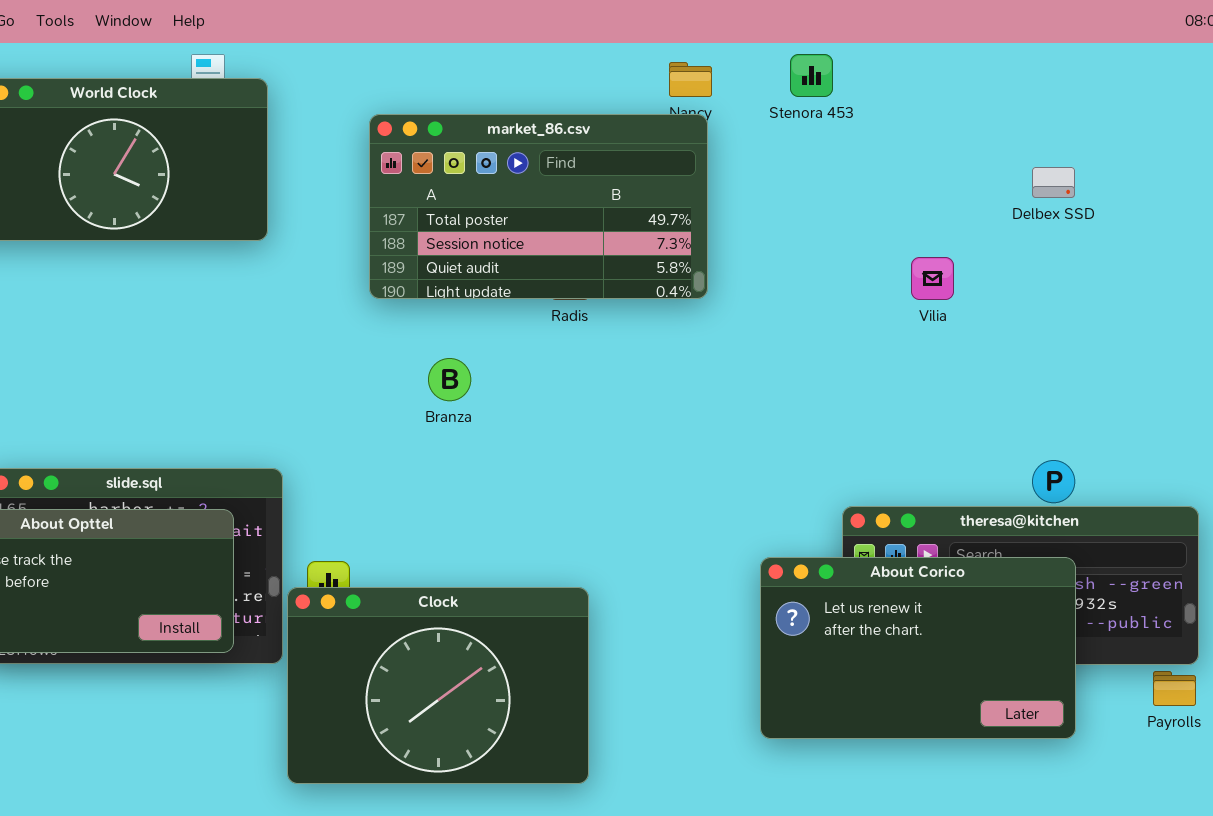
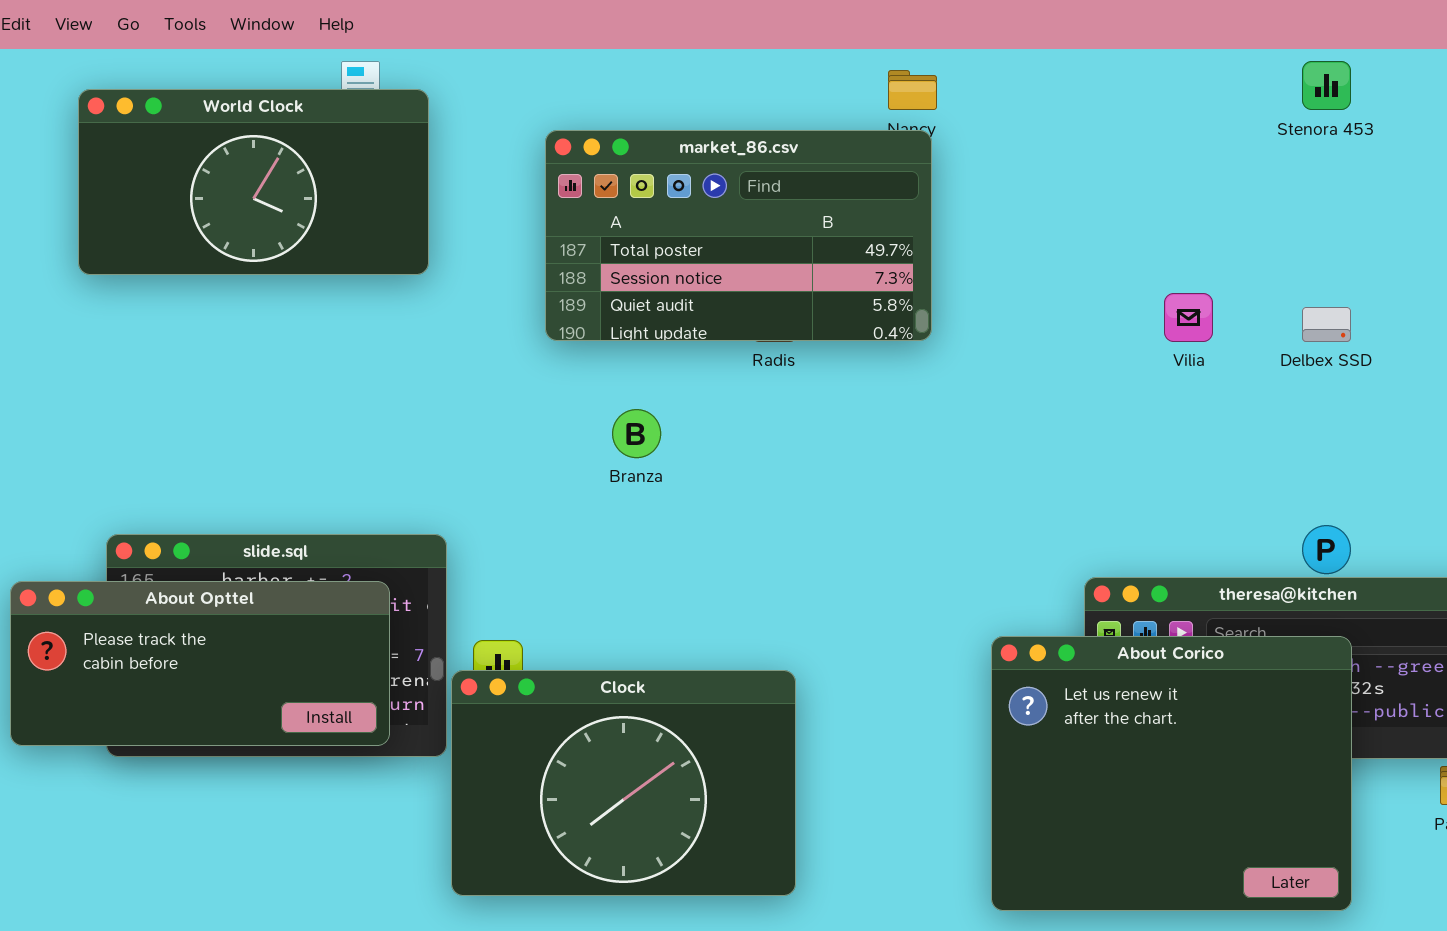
Stenora 453: [790,54,833,97] -> [1302,61,1351,110], moved
Delbex SSD: [1032,167,1075,198] -> [1302,307,1351,342], moved
About Corico: [760,557,1076,739] -> [991,636,1352,911], resized

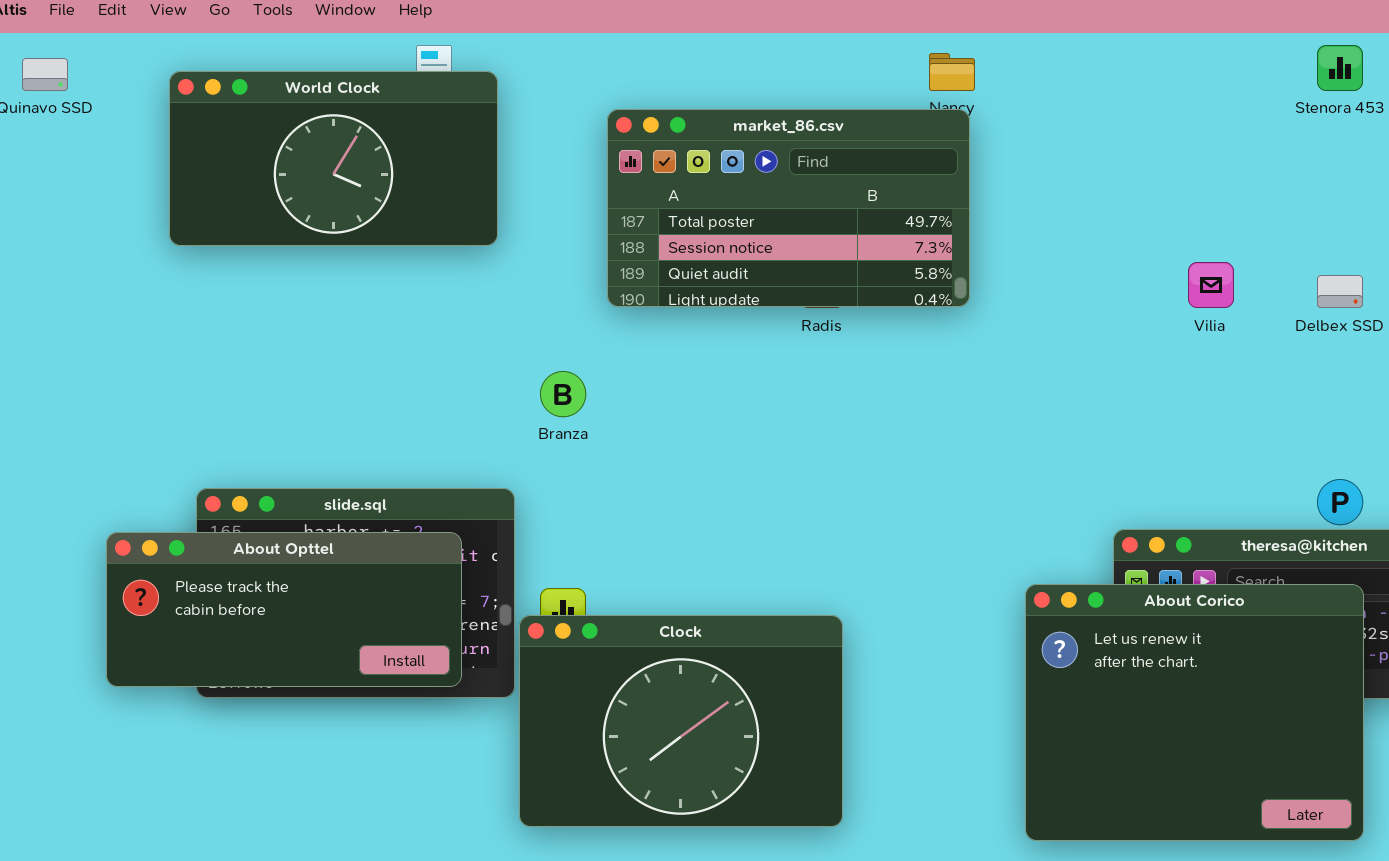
Branza: [612,409,661,458] -> [540,371,586,417], moved

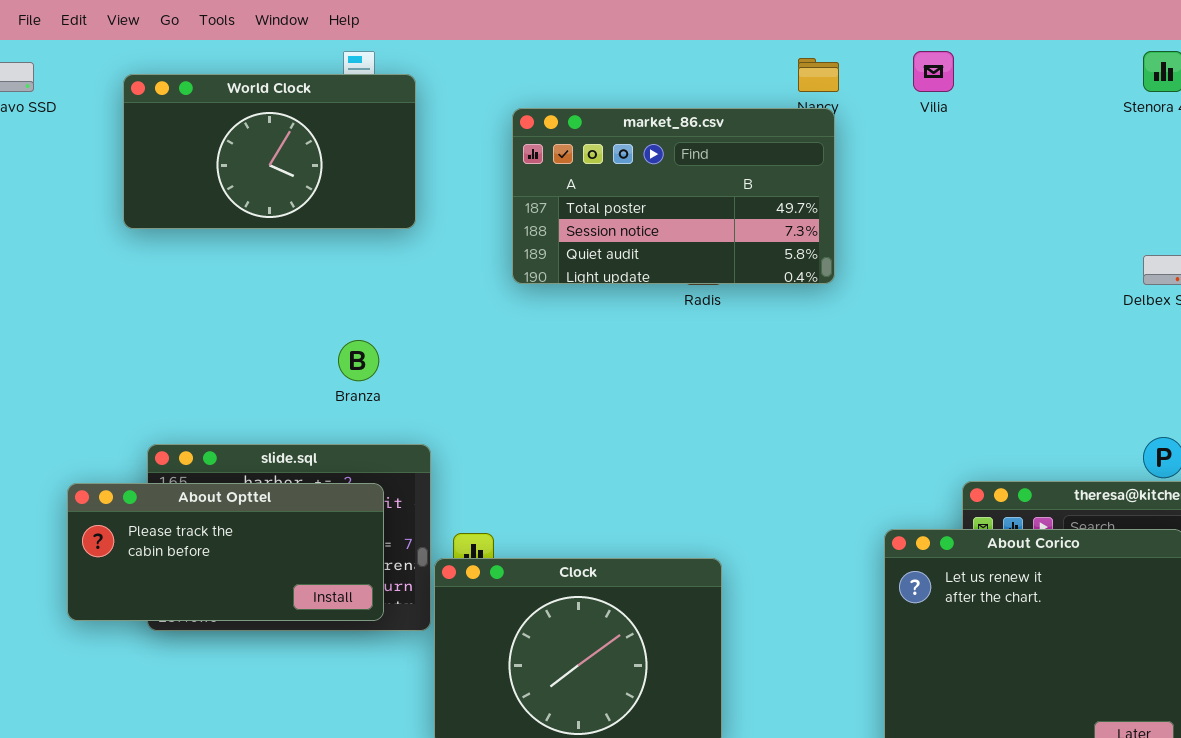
Vilia: [1188,262,1234,308] -> [913,51,954,92], moved
Branza: [540,371,586,417] -> [338,340,379,381], moved

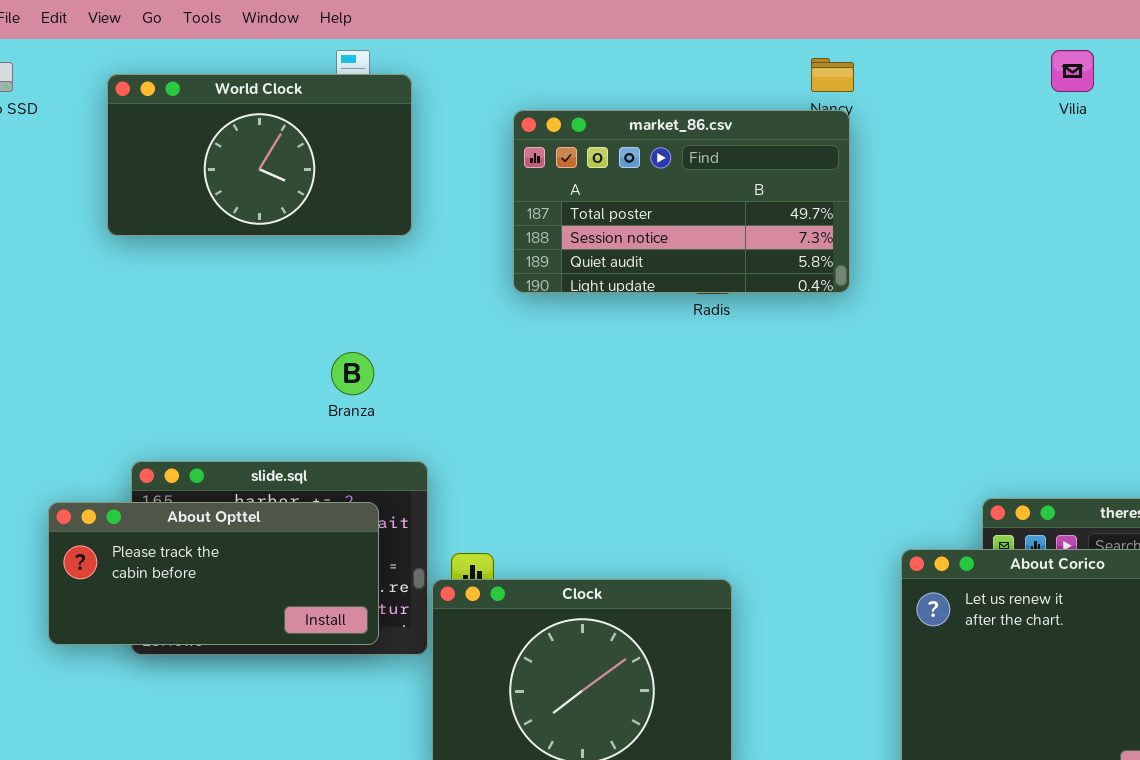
Vilia: [913,51,954,92] -> [1051,50,1094,92], moved

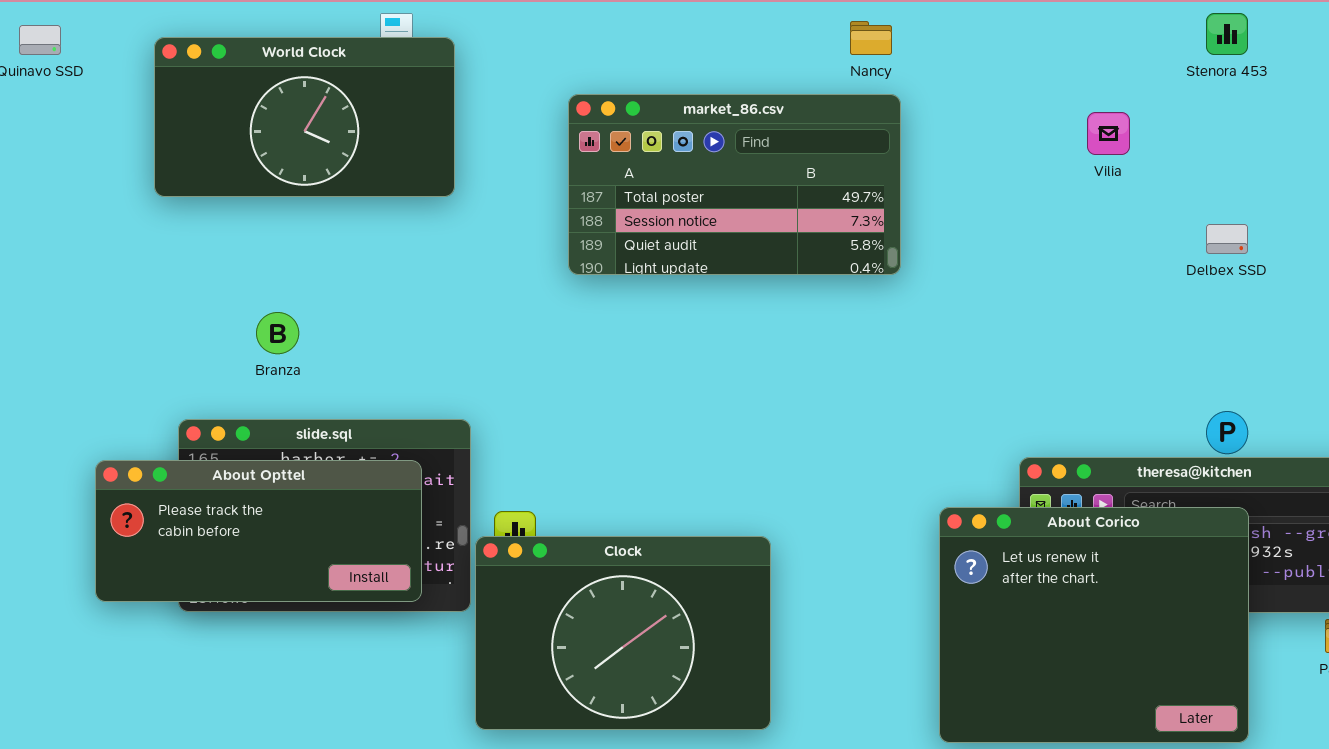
Vilia: [1051,50,1094,92] -> [1087,112,1130,155], moved
market_86.csv: [513,110,850,293] -> [568,94,901,275], moved
Branza: [331,352,374,395] -> [256,312,299,354], moved

